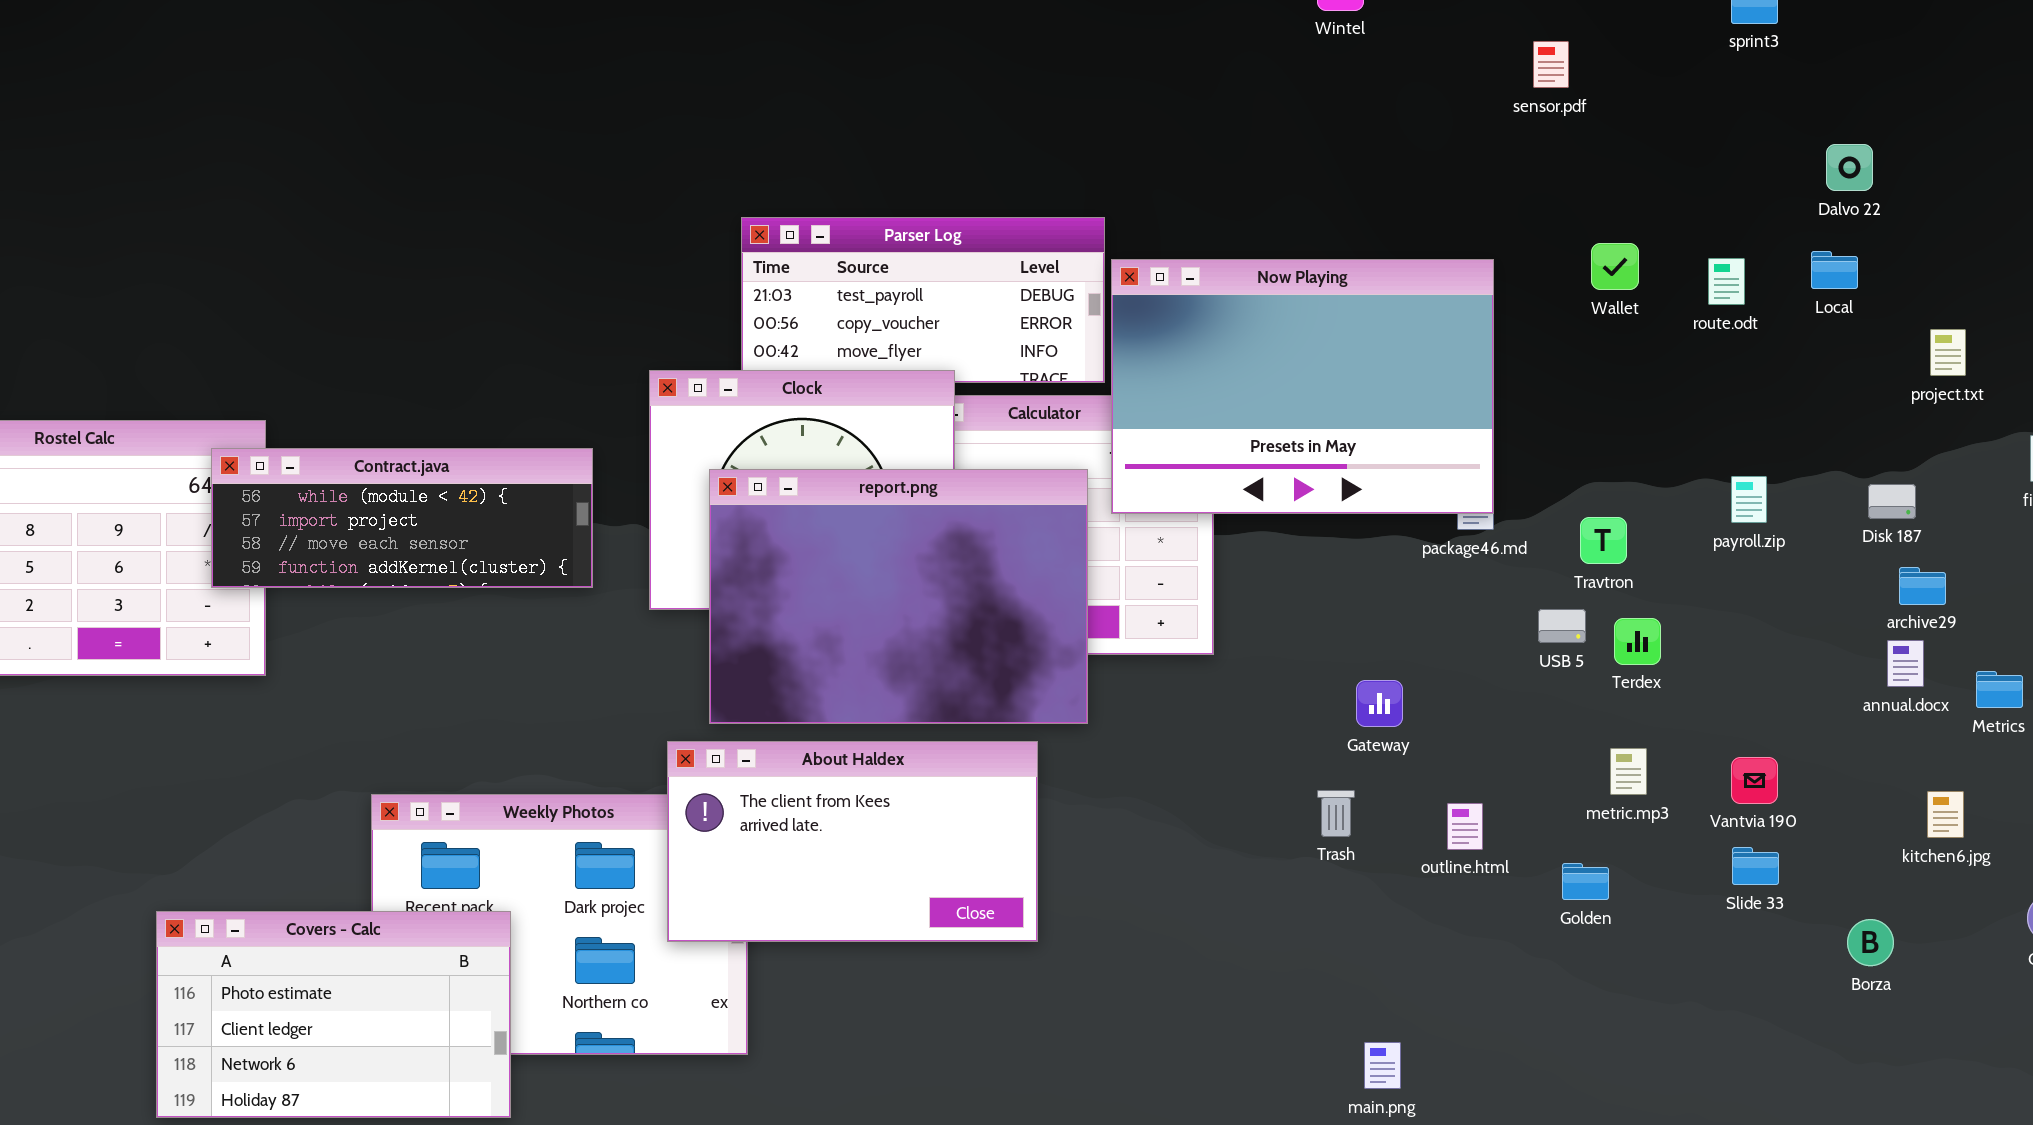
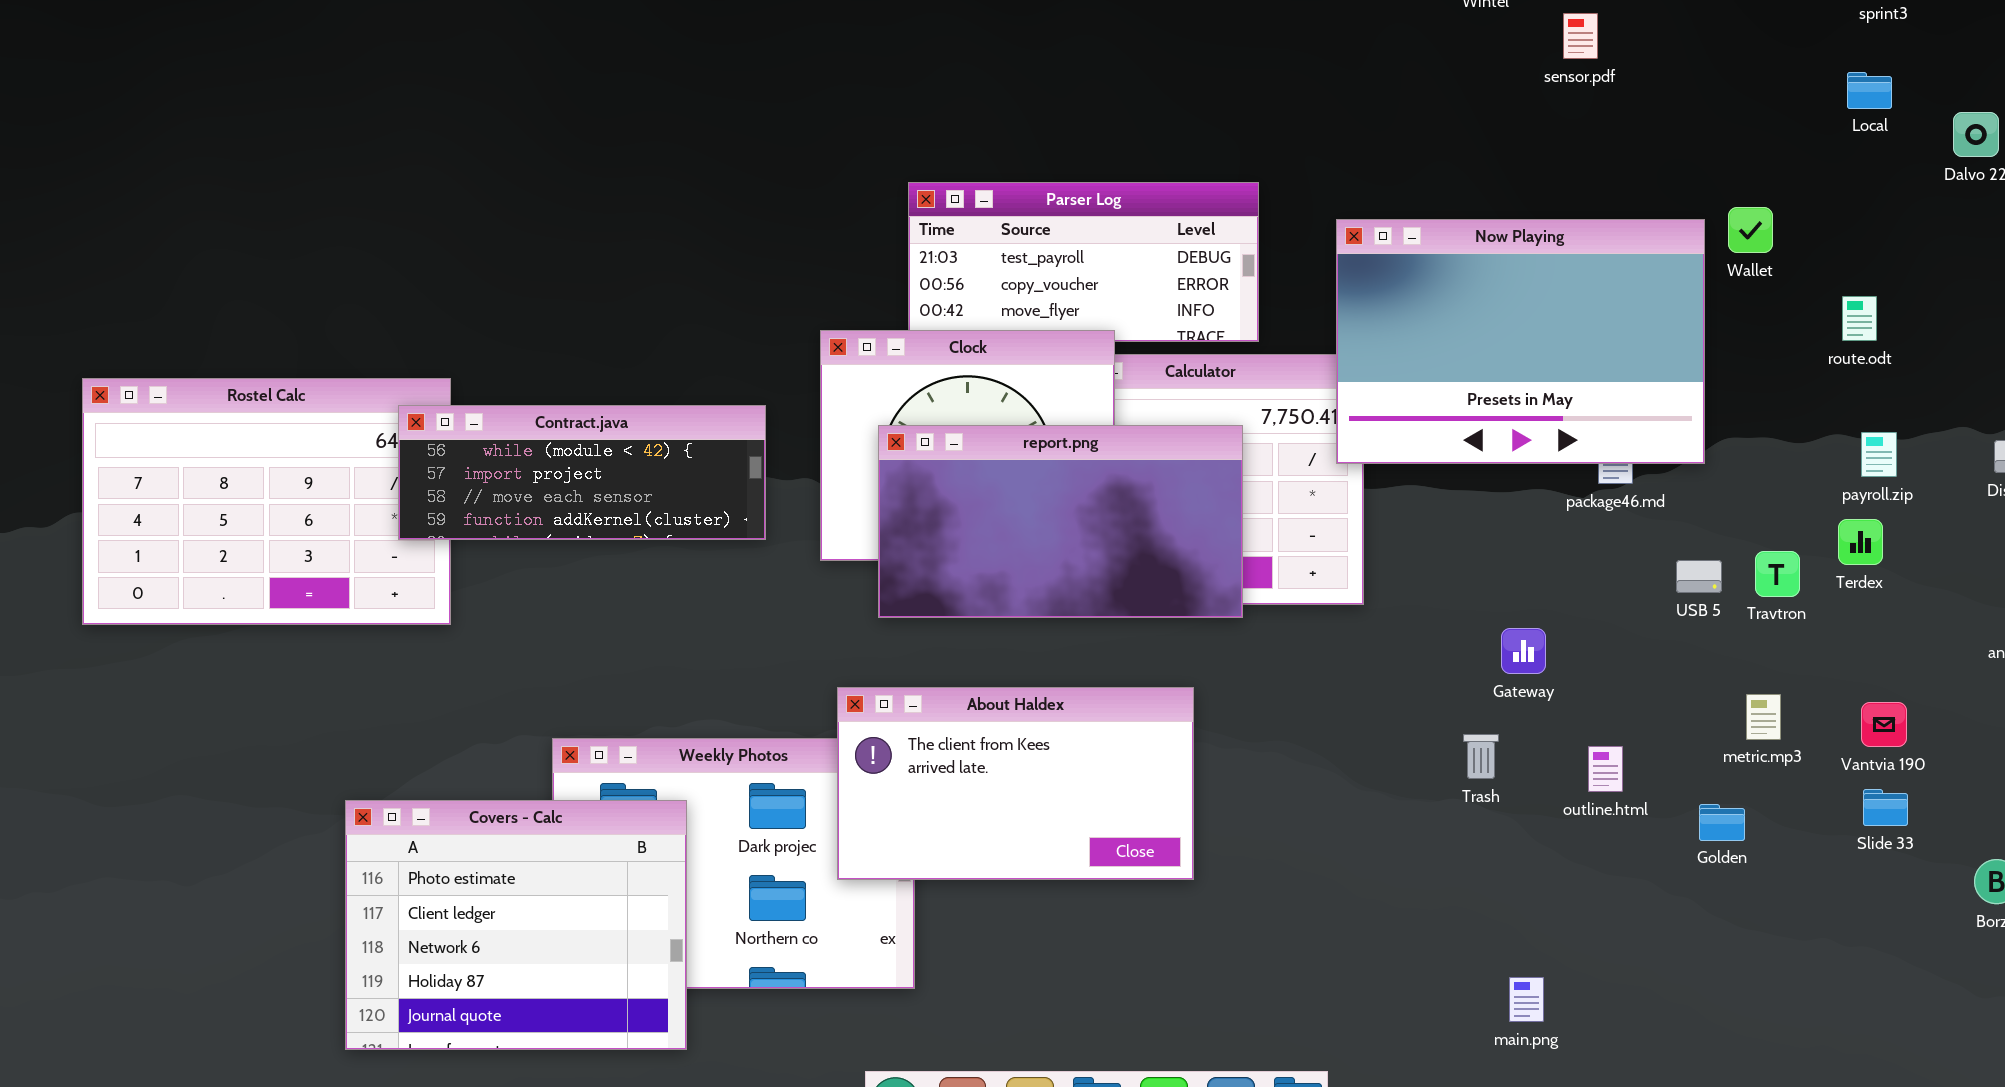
sensor.pdf: [1533,41,1569,88] -> [1563,13,1598,59], moved
Local: [1811,251,1858,289] -> [1847,72,1892,109], moved
route.odt: [1708,258,1745,305] -> [1842,296,1877,341], moved
Now Playing: [1111,259,1494,514] -> [1336,219,1705,464], moved
report.png: [709,469,1088,724] -> [878,425,1243,618], resized
Travtron: [1580,517,1627,564] -> [1755,551,1800,597], moved
Terdex: [1614,618,1661,665] -> [1838,519,1883,565], moved
Covers - Calc: [156,911,511,1118] -> [345,800,687,1050], resized

